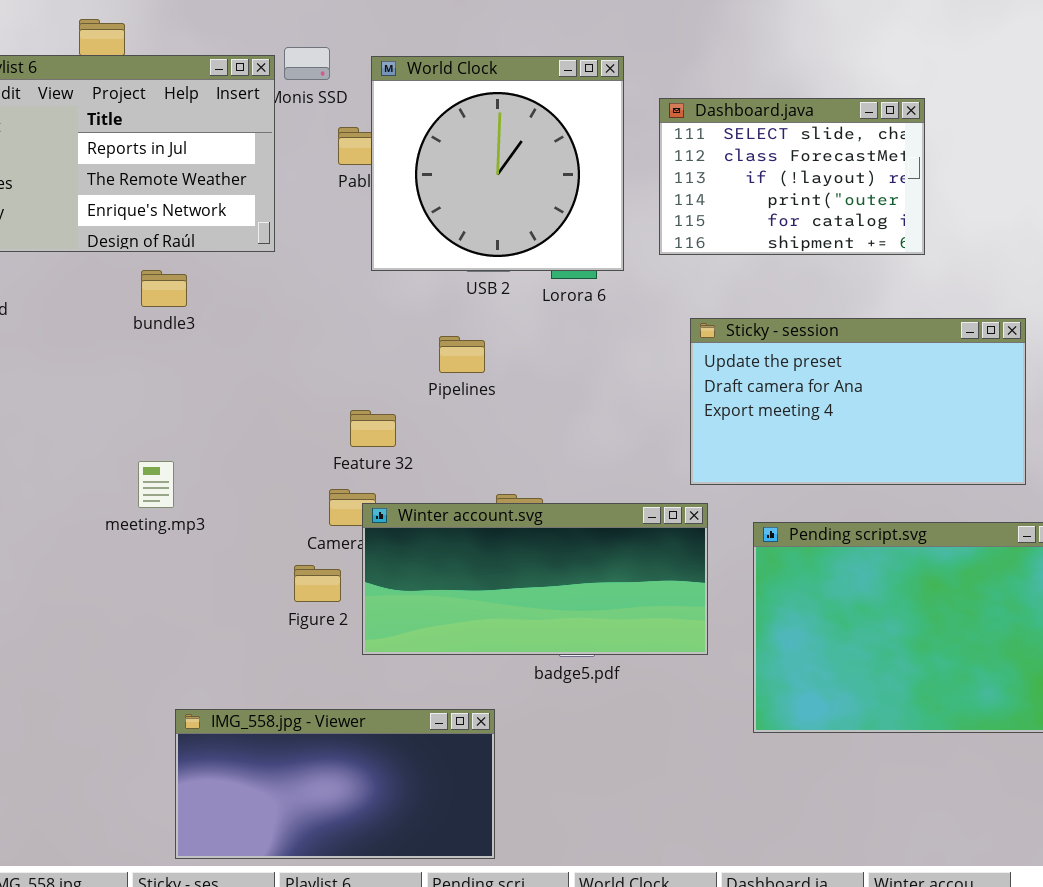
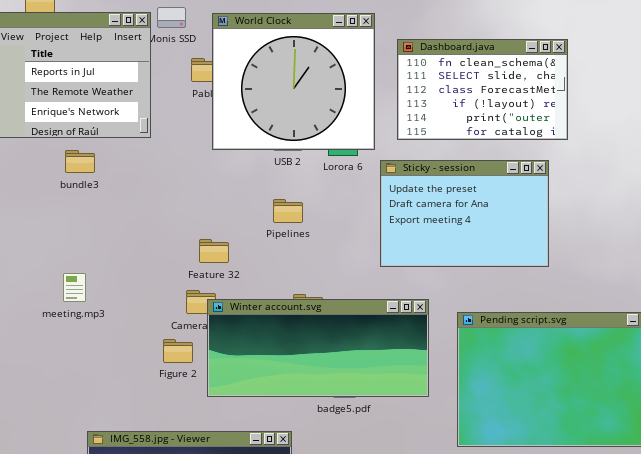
Dashboard.java: [659,98,925,255] -> [397,39,568,140], scrolled up 1 row
Sticky - session: [690,318,1026,485] -> [380,160,549,267], moved, resized
Pipelines: [439,336,485,373] -> [273,199,303,223], moved

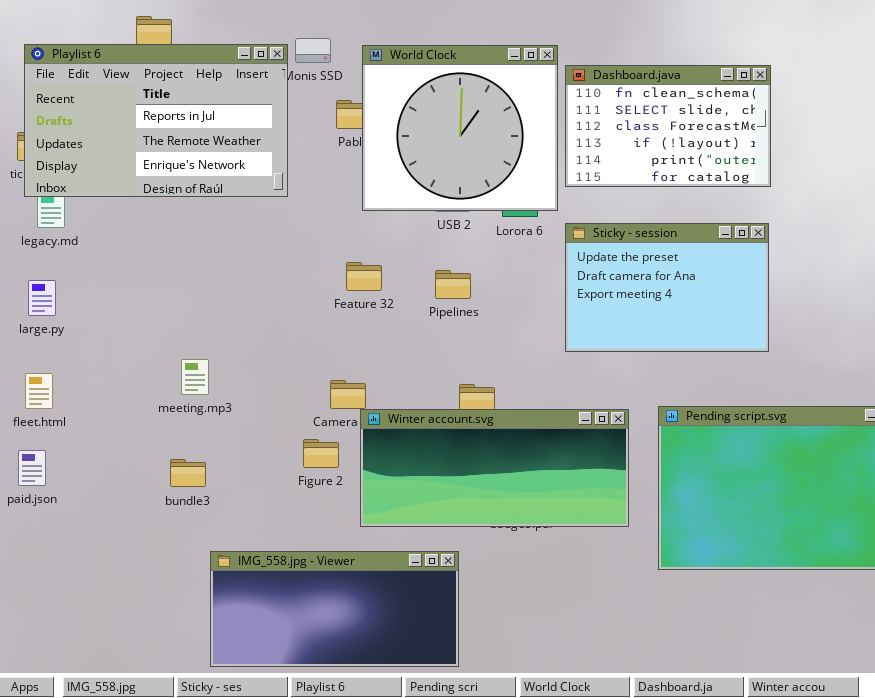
Dashboard.java: [397,39,568,140] -> [565,65,771,187], moved
bundle3: [65,150,95,173] -> [170,459,206,487], moved
Feature 32: [199,239,229,263] -> [346,262,382,291], moved
Winter account.svg: [207,299,429,397] -> [360,409,629,527], moved

